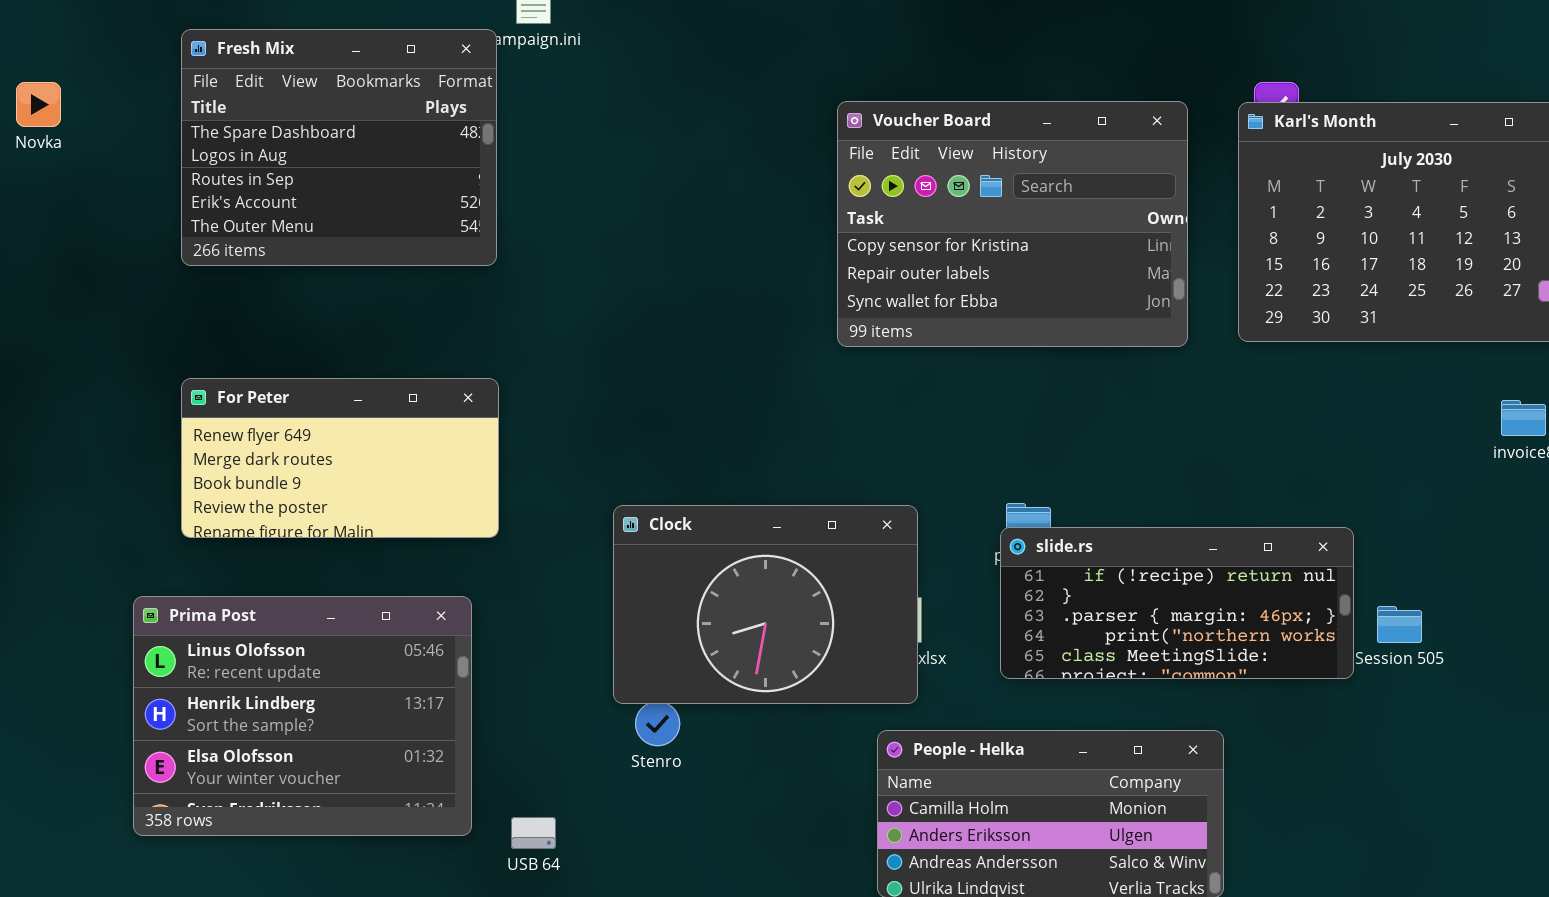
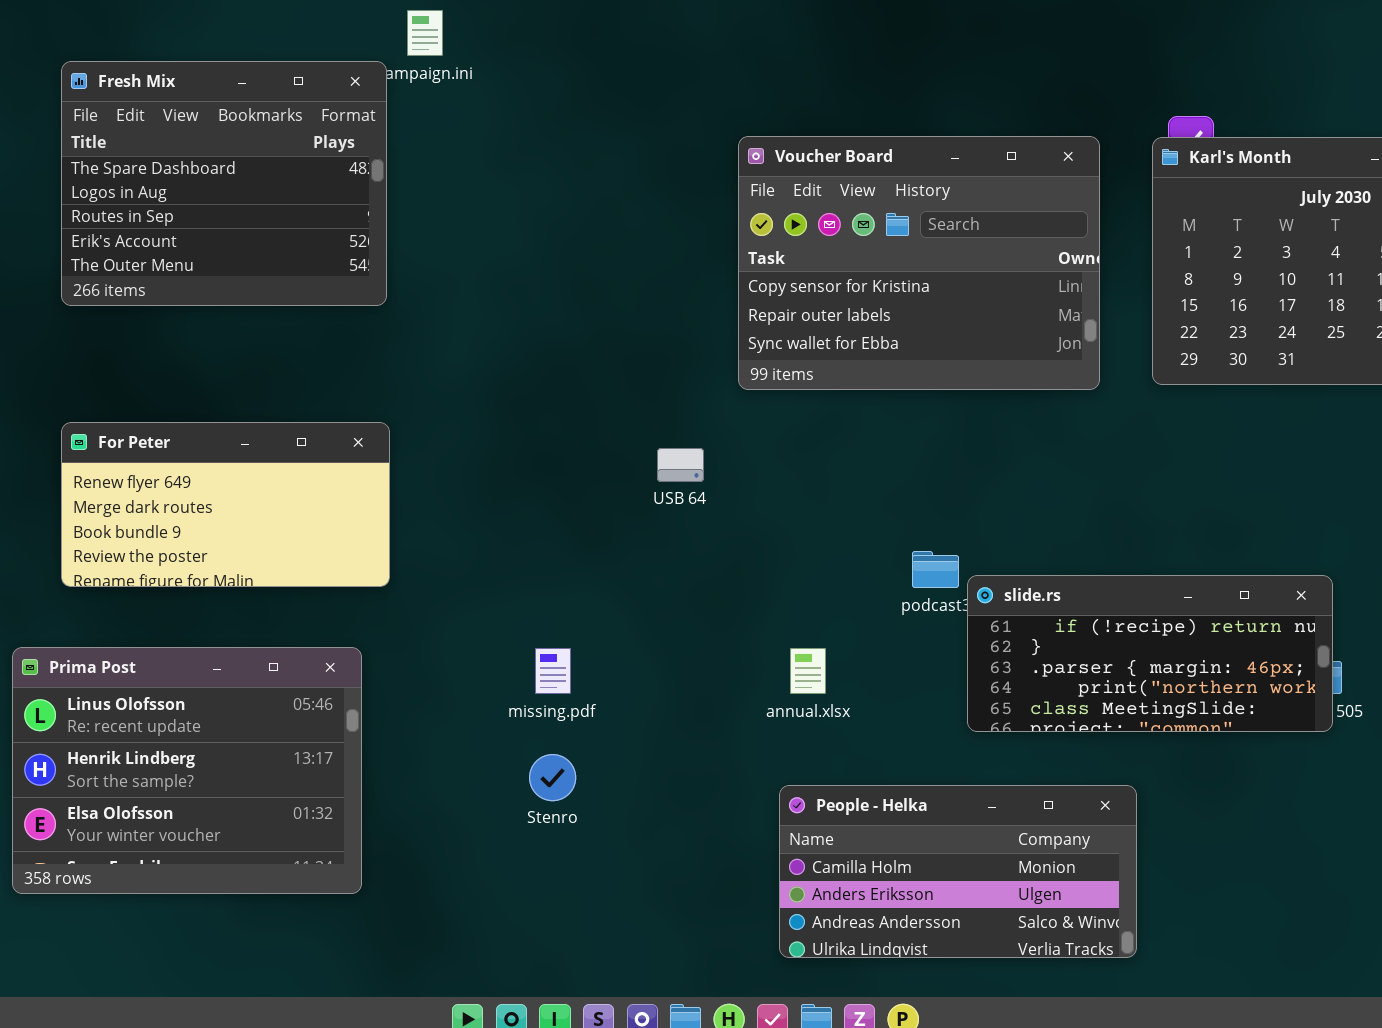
Clock: [613,505,918,704] -> none, closed
slide.rs: [1000,527,1354,679] -> [967,575,1333,732], moved
USB 64: [511,817,556,849] -> [657,448,704,482], moved

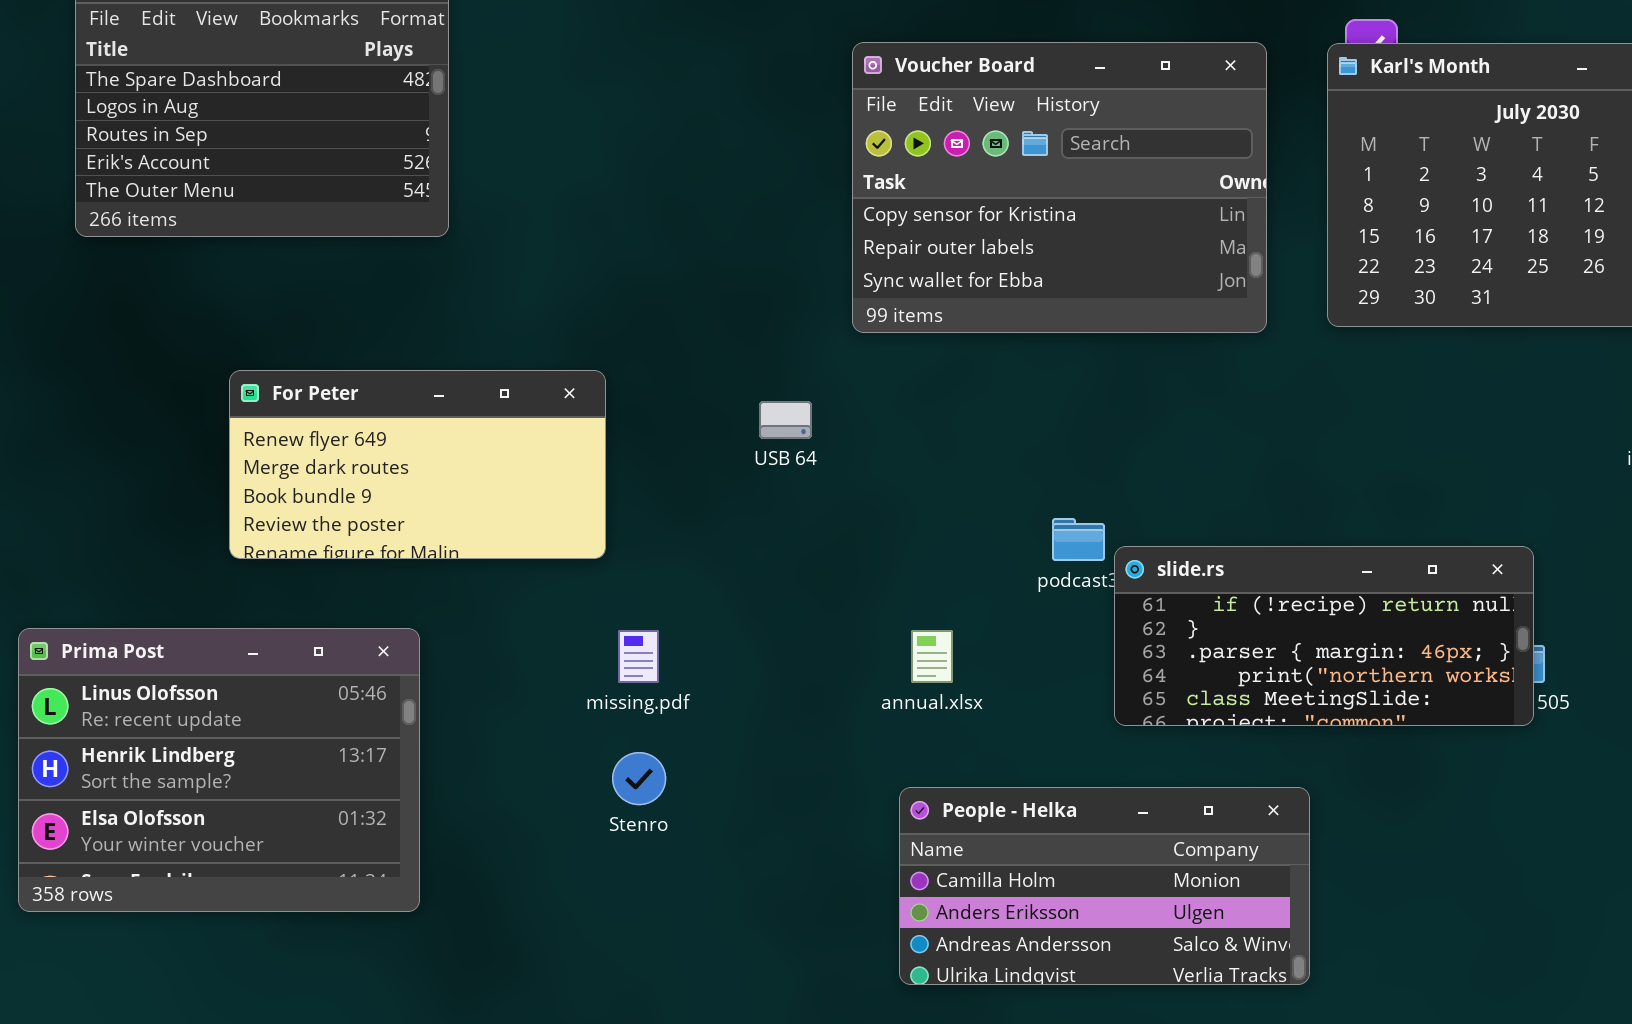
For Peter: [61,422,390,587] -> [229,370,606,559], moved

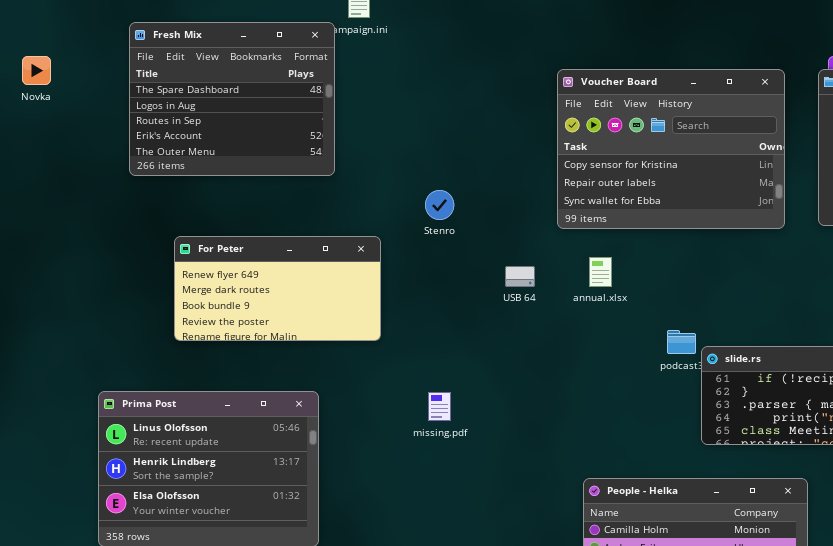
For Peter: [229,370,606,559] -> [174,236,381,341], moved
annual.xlsx: [911,630,953,683] -> [589,257,612,287], moved
Stenro: [612,752,666,805] -> [425,190,454,220], moved

